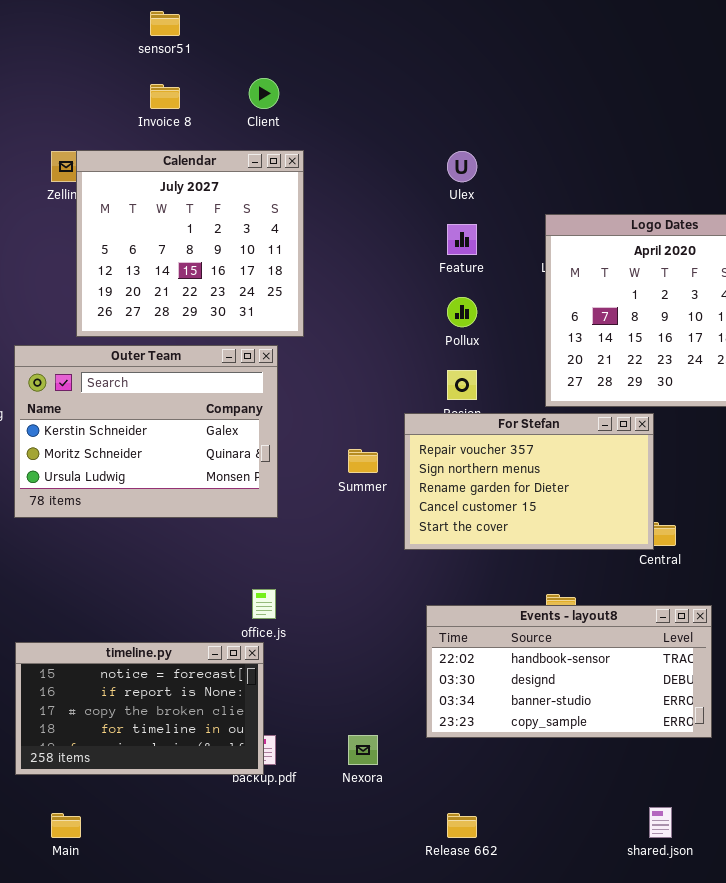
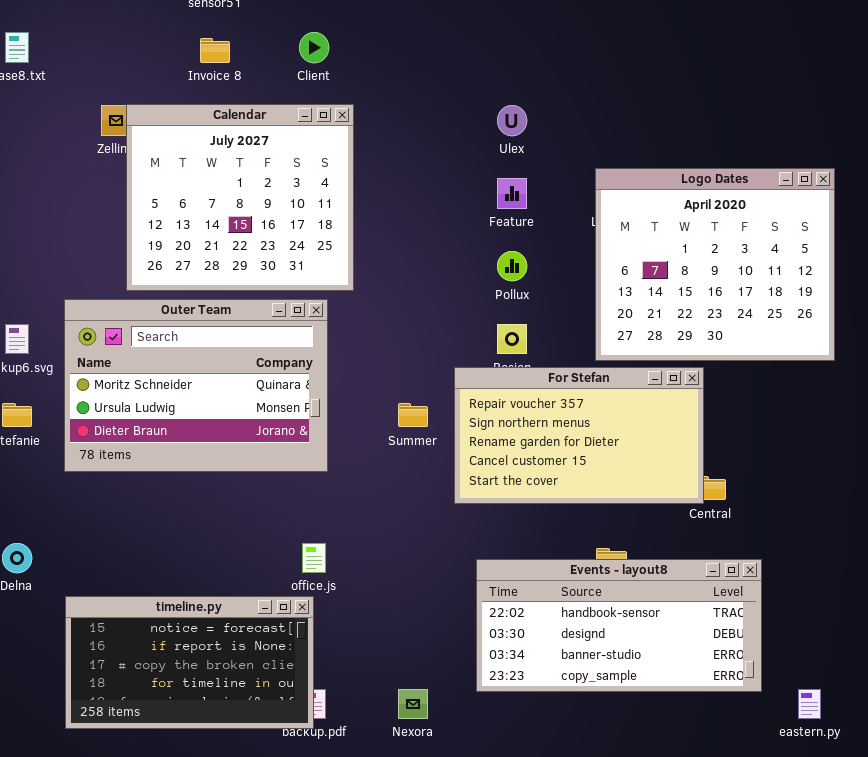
Outer Team: [14,345,278,518] -> [64,299,328,472], scrolled down 1 row

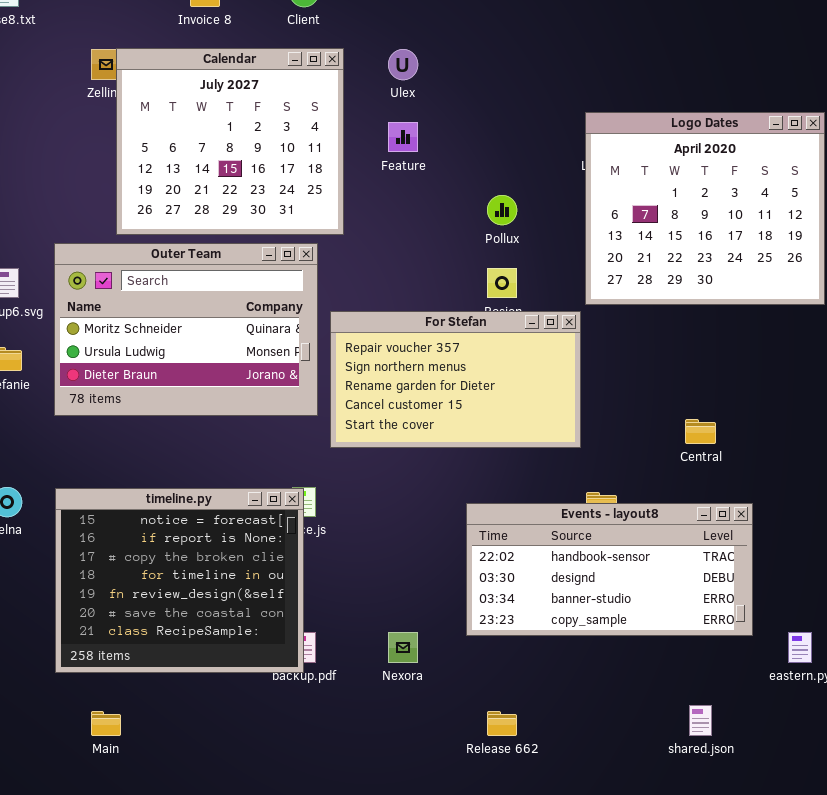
Ulex: [497,105,527,136] -> [388,49,418,80], moved
Feature: [497,178,527,209] -> [388,122,418,152], moved
For Stefan: [454,367,704,504] -> [330,311,581,448], moved
timeline.py: [65,596,314,729] -> [55,488,304,673], resized

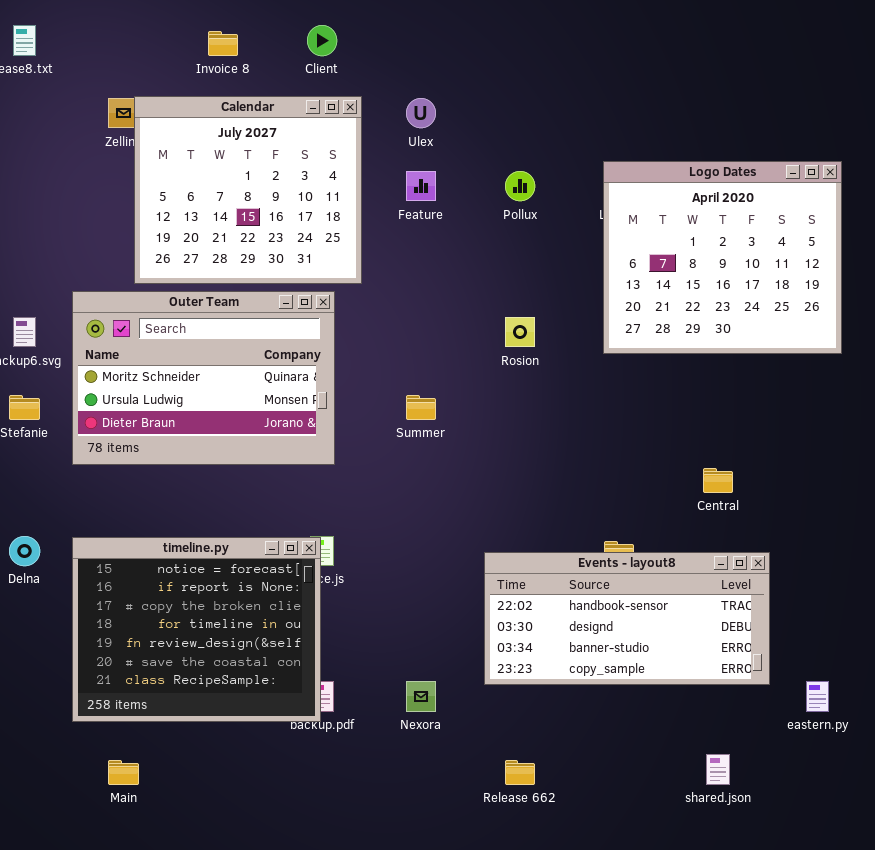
Pollux: [487,195,517,225] -> [505,171,535,201], moved
For Stefan: [330,311,581,448] -> none, closed

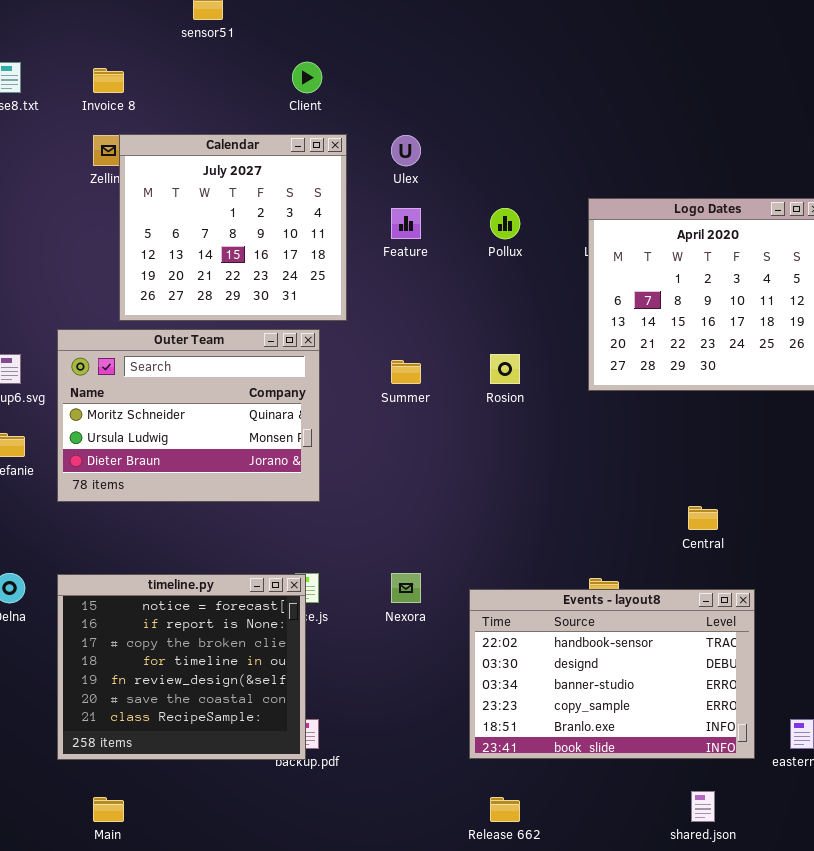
Invoice 8: [208,31,238,56] -> [93,68,124,93], moved
Summer: [406,395,436,420] -> [391,360,421,384], moved
Events - layout8: [484,552,770,685] -> [469,589,755,759], resized
Nexora: [406,681,436,712] -> [391,573,421,603], moved

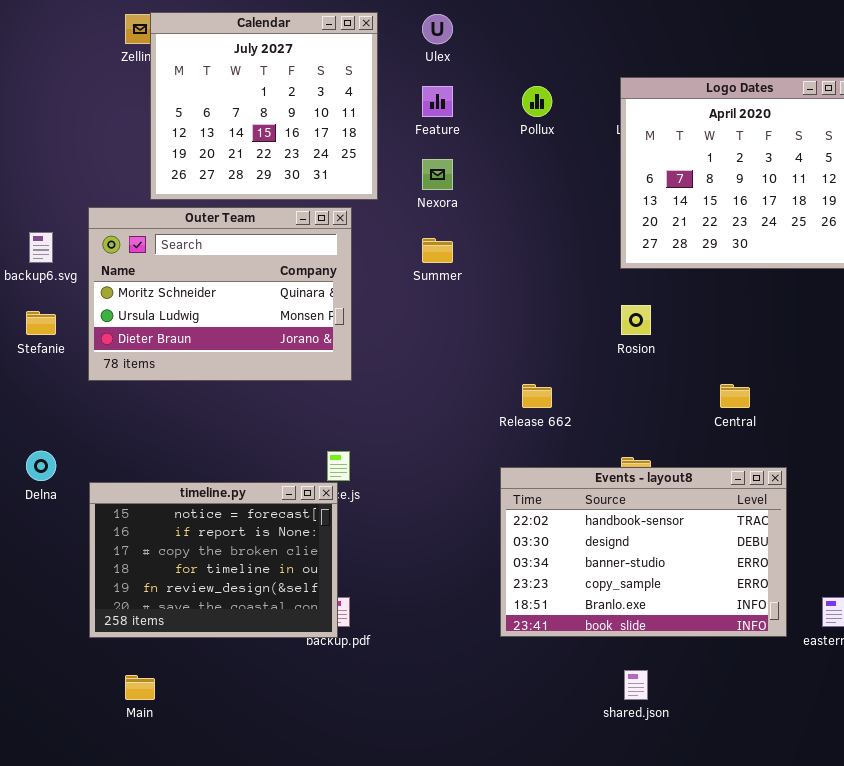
Rosion: [490,354,520,384] -> [621,305,651,335], moved
Nexora: [391,573,421,603] -> [422,159,453,190], moved
timeline.py: [57,574,306,760] -> [89,482,338,638], resized
shared.json: [691,791,715,822] -> [624,670,648,700], moved
Release 662: [490,797,520,822] -> [522,384,552,408], moved

